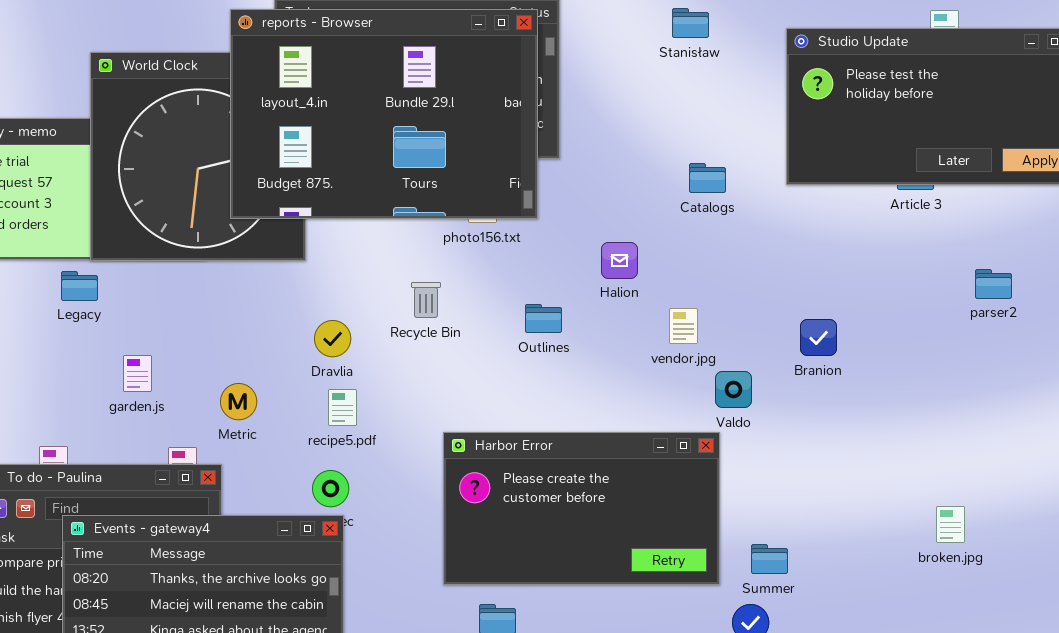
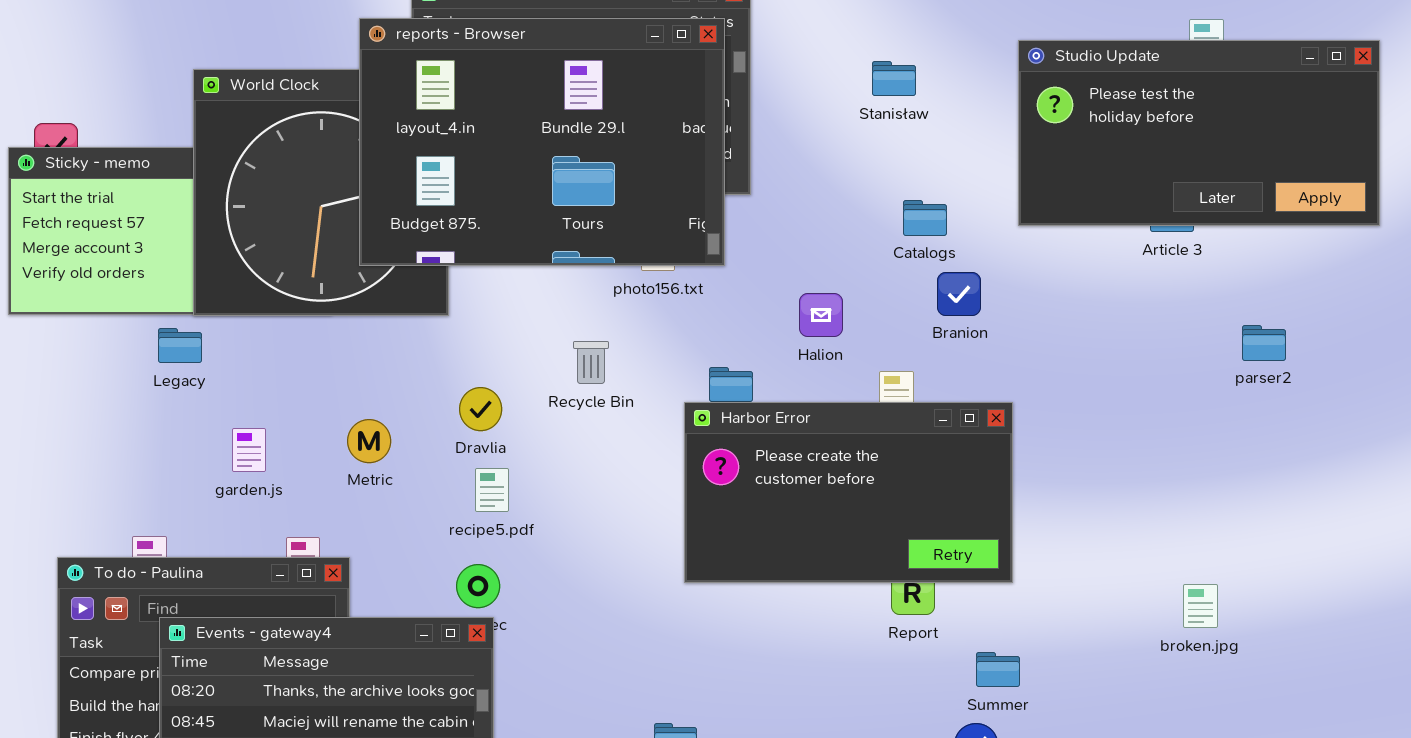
Stanisław: [672,8,709,38] -> [872,61,916,96], moved
Branion: [800,319,837,356] -> [937,272,981,316], moved
Metric: [220,383,257,420] -> [347,419,391,463], moved
Harbor Error: [443,432,720,585] -> [684,402,1013,583], moved
broken.jpg: [936,506,965,543] -> [1183,584,1218,628], moved

